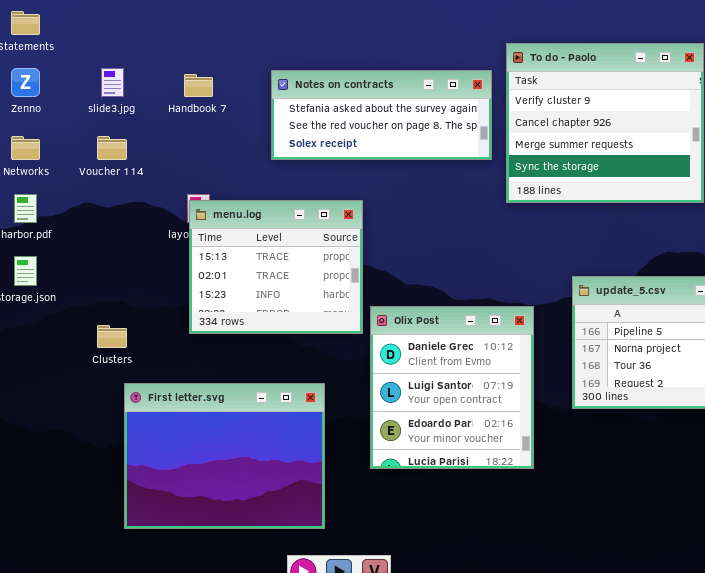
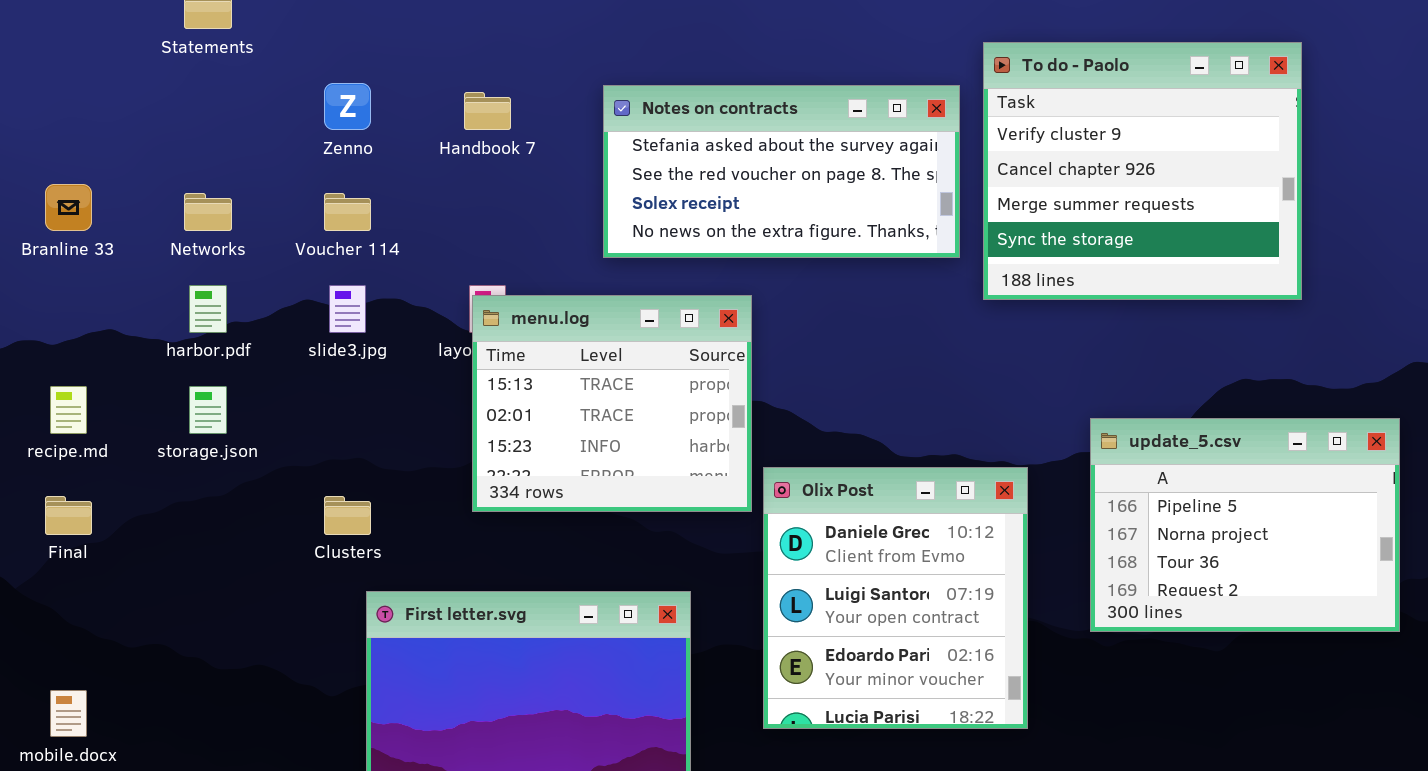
Zenno: [11,68,40,97] -> [324,83,371,130], moved
slide3.jpg: [101,68,124,97] -> [329,285,366,333], moved
Notes on contracts: [271,70,492,160] -> [603,85,960,258], resized

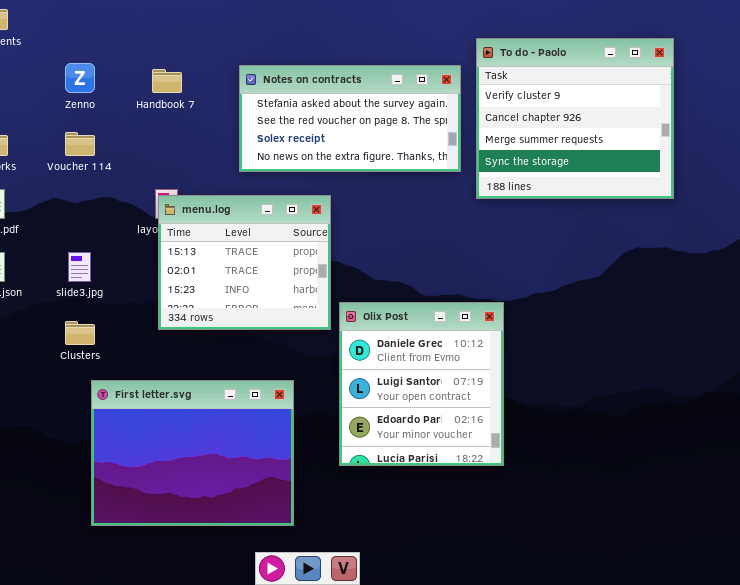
slide3.jpg: [329,285,366,333] -> [68,252,91,282], moved
update_5.csv: [1090,418,1400,632] -> none, closed

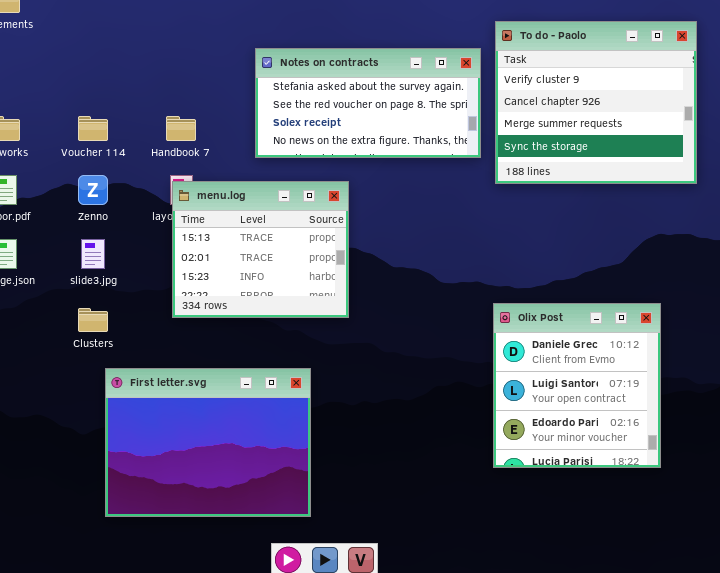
Zenno: [65,63,95,93] -> [78,175,108,205], moved
Handbook 7: [152,69,182,93] -> [166,116,196,141], moved
Olix Post: [339,302,504,466] -> [493,303,661,468], moved

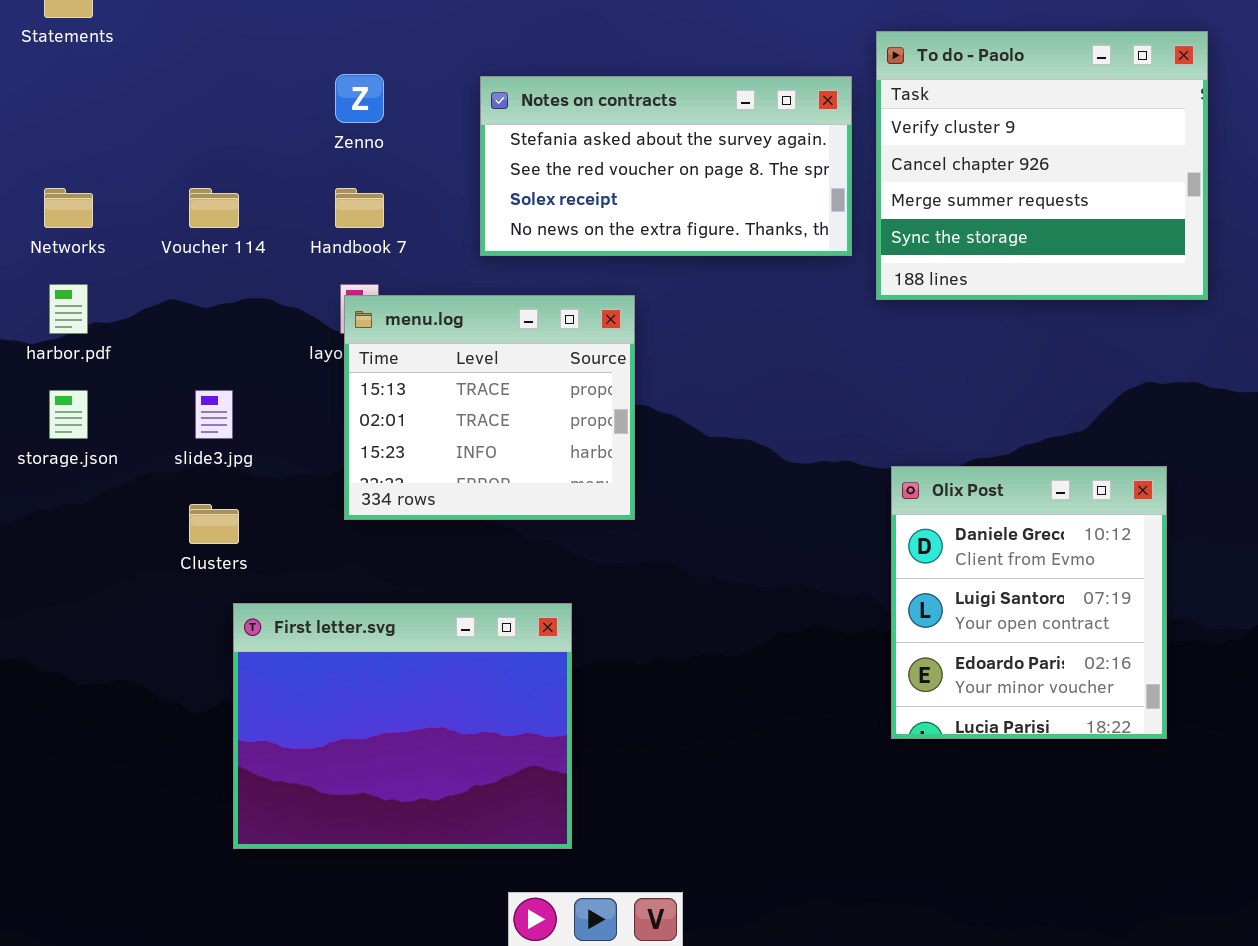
Zenno: [78,175,108,205] -> [335,74,384,123], moved
Olix Post: [493,303,661,468] -> [891,466,1167,739], moved

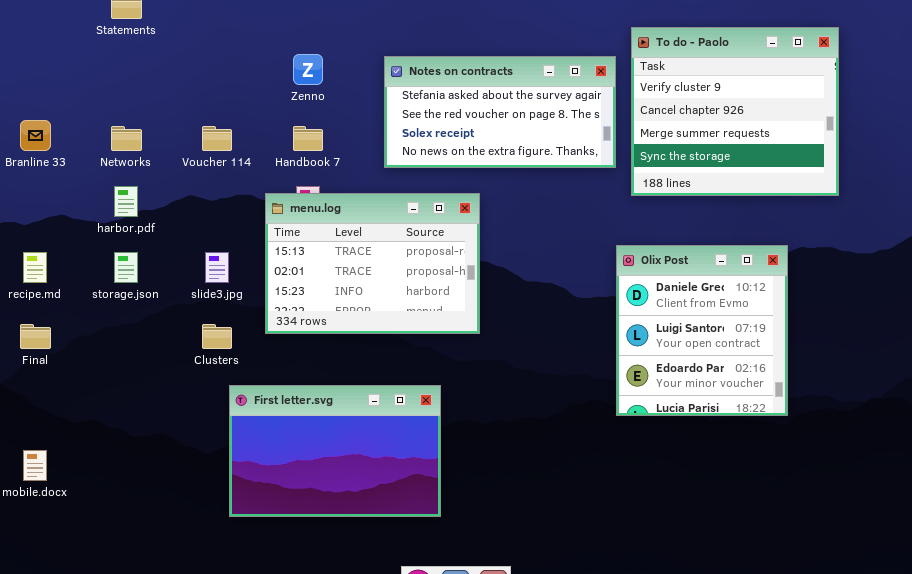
menu.log: [344,295,635,520] -> [265,193,480,334], resized
Olix Post: [891,466,1167,739] -> [616,245,788,416], moved
First letter.svg: [233,603,572,849] -> [229,385,441,517], resized

